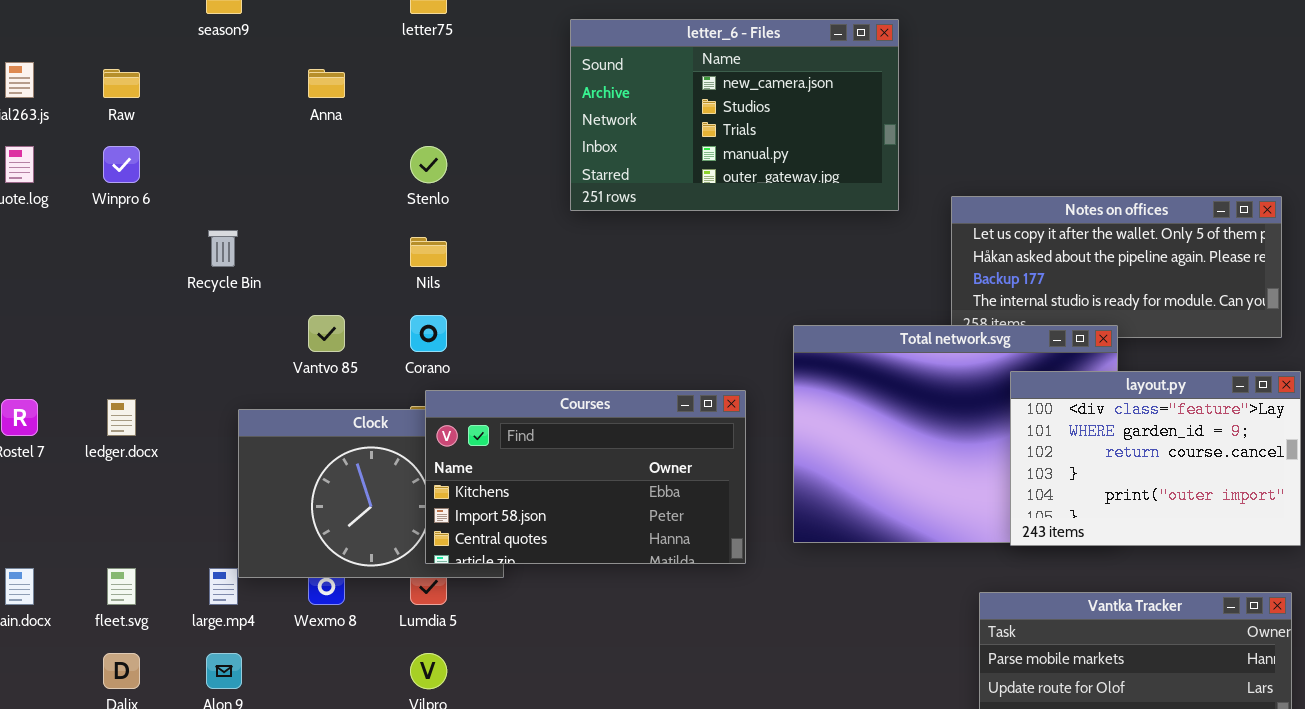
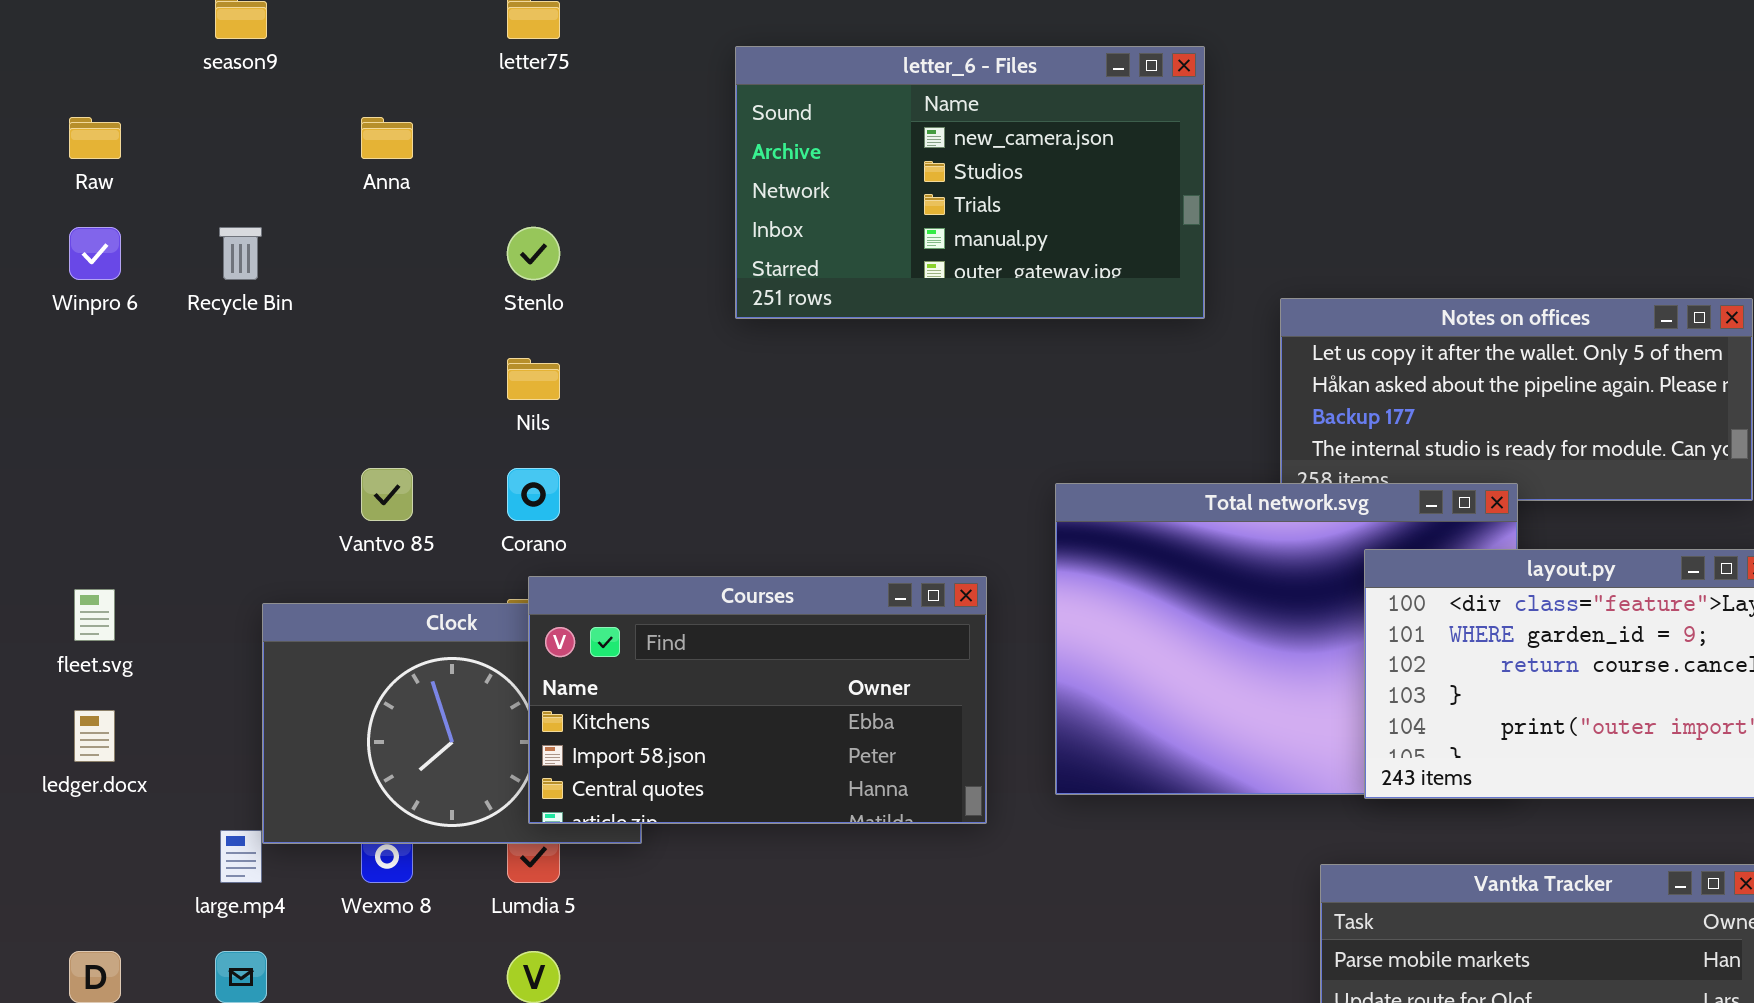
Recycle Bin: [208,230,238,267] -> [219,227,262,280], moved
ledger.docx: [107,399,136,436] -> [74,710,115,762], moved
fleet.svg: [107,568,136,605] -> [74,589,115,641], moved

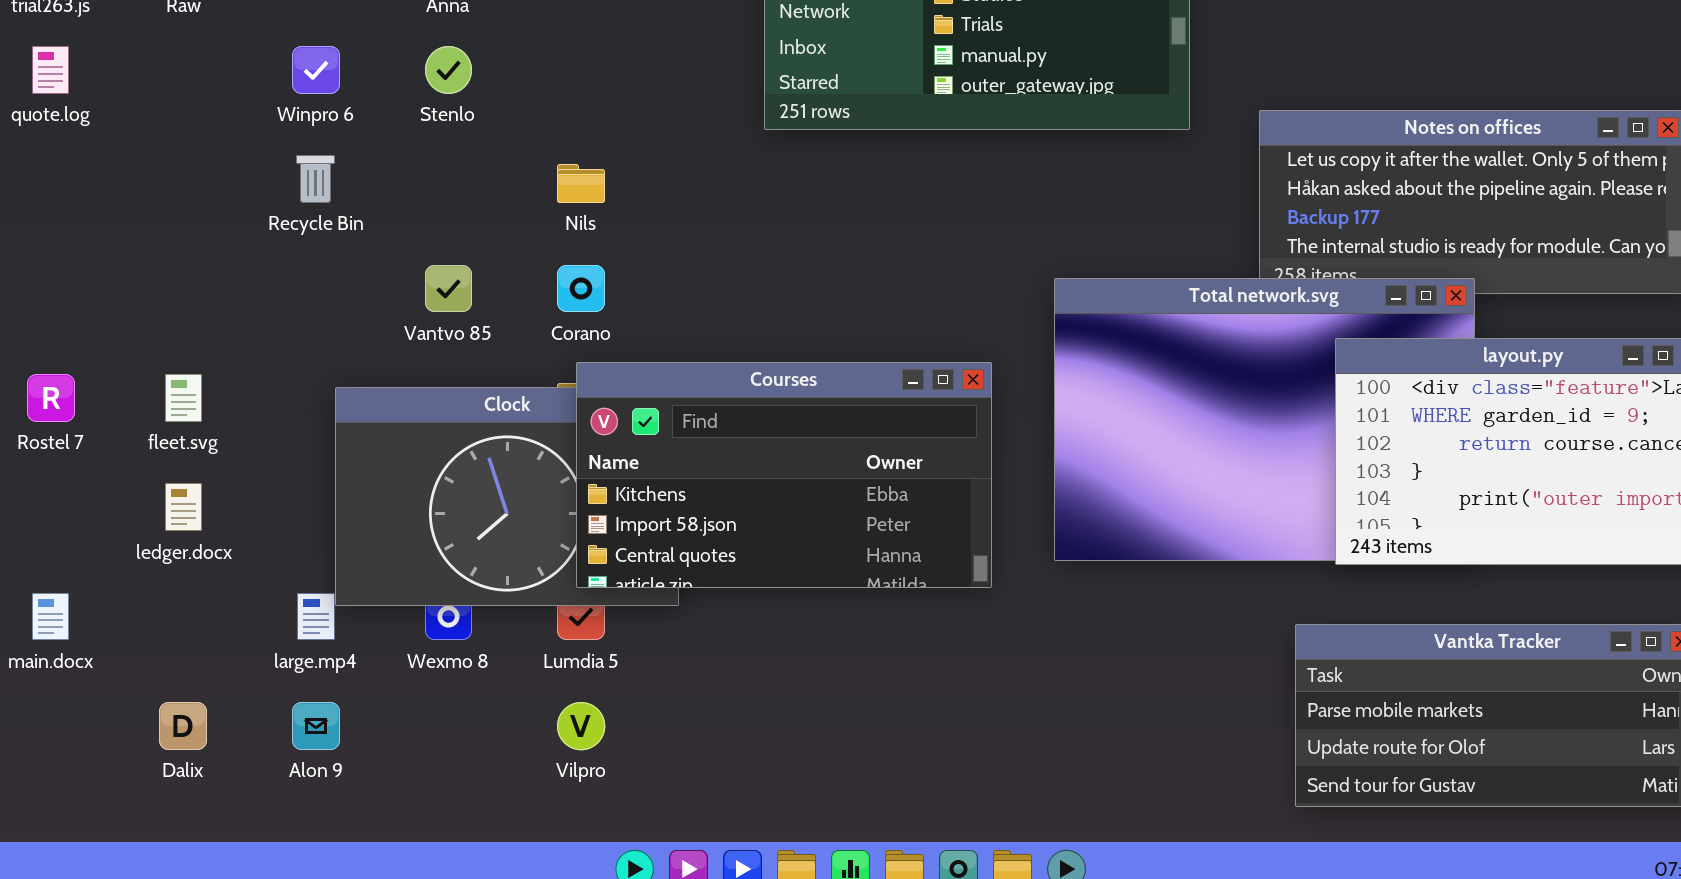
Winpro 6: [69,227,121,280] -> [292,46,340,94], moved
Recycle Bin: [219,227,262,280] -> [296,155,335,203], moved
Stenlo: [507,227,560,280] -> [425,46,472,94], moved

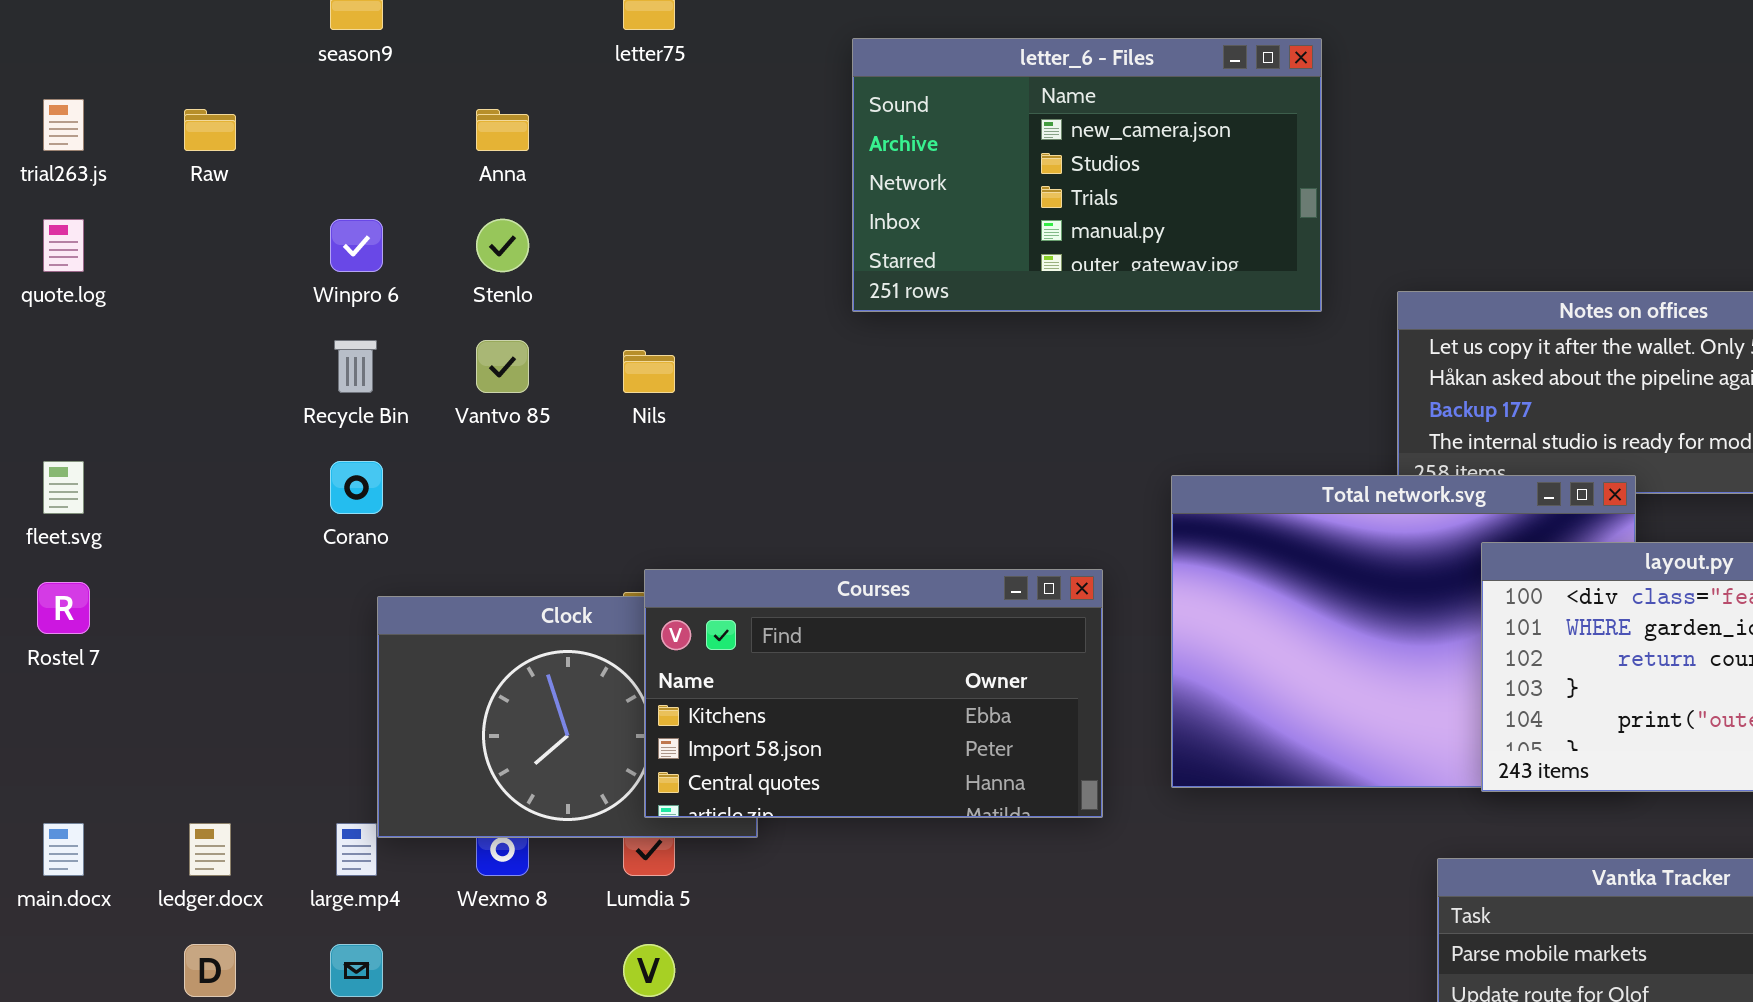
Vantvo 85: [425,265,472,312] -> [476,340,529,393], moved
Corano: [557,265,605,312] -> [330,461,383,514], moved
fleet.svg: [165,374,202,422] -> [43,461,84,514], moved
ledger.docx: [165,483,202,531] -> [189,823,231,876], moved

